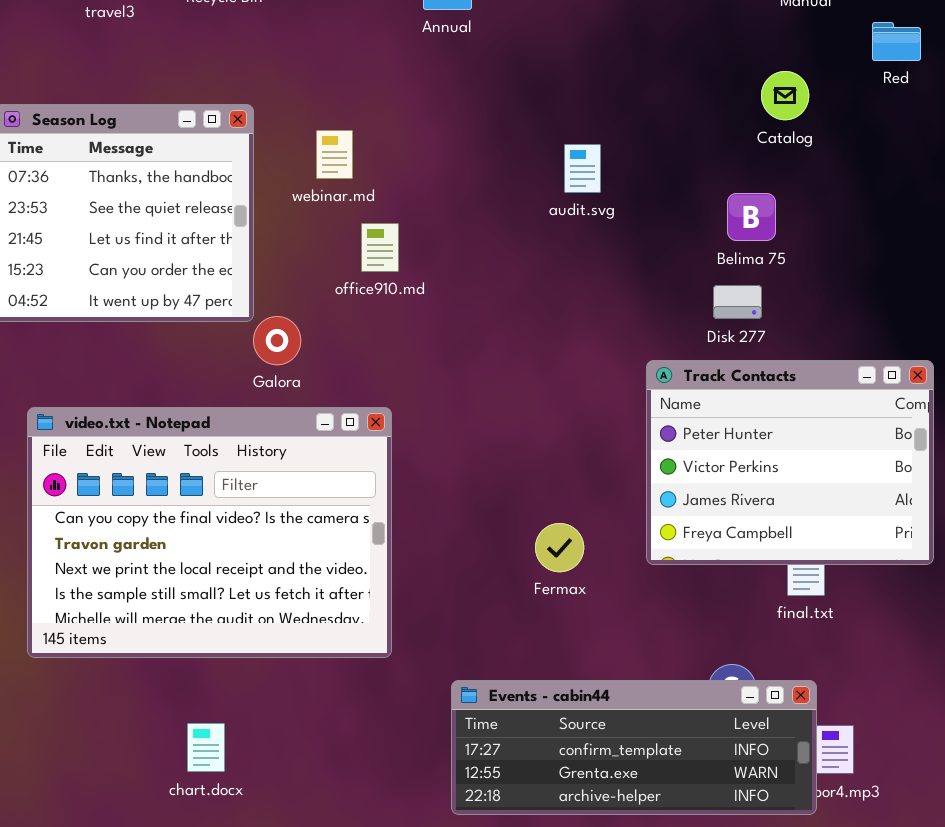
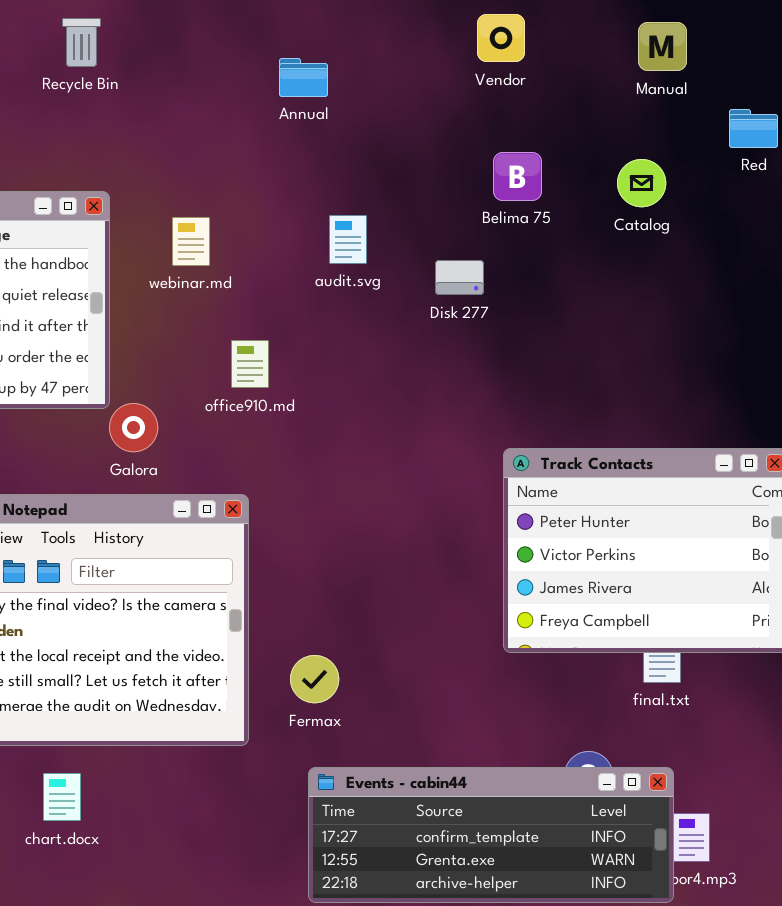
audit.svg: [564,144,601,193] -> [329,215,367,264], moved
Belima 75: [727,193,776,241] -> [493,152,542,201], moved
office910.md: [361,223,399,272] -> [231,340,269,388], moved
Disk 277: [713,285,762,319] -> [435,260,484,295], moved
Fermax: [535,523,584,572] -> [290,655,339,703], moved
chart.docx: [187,723,225,772] -> [43,773,81,821], moved

